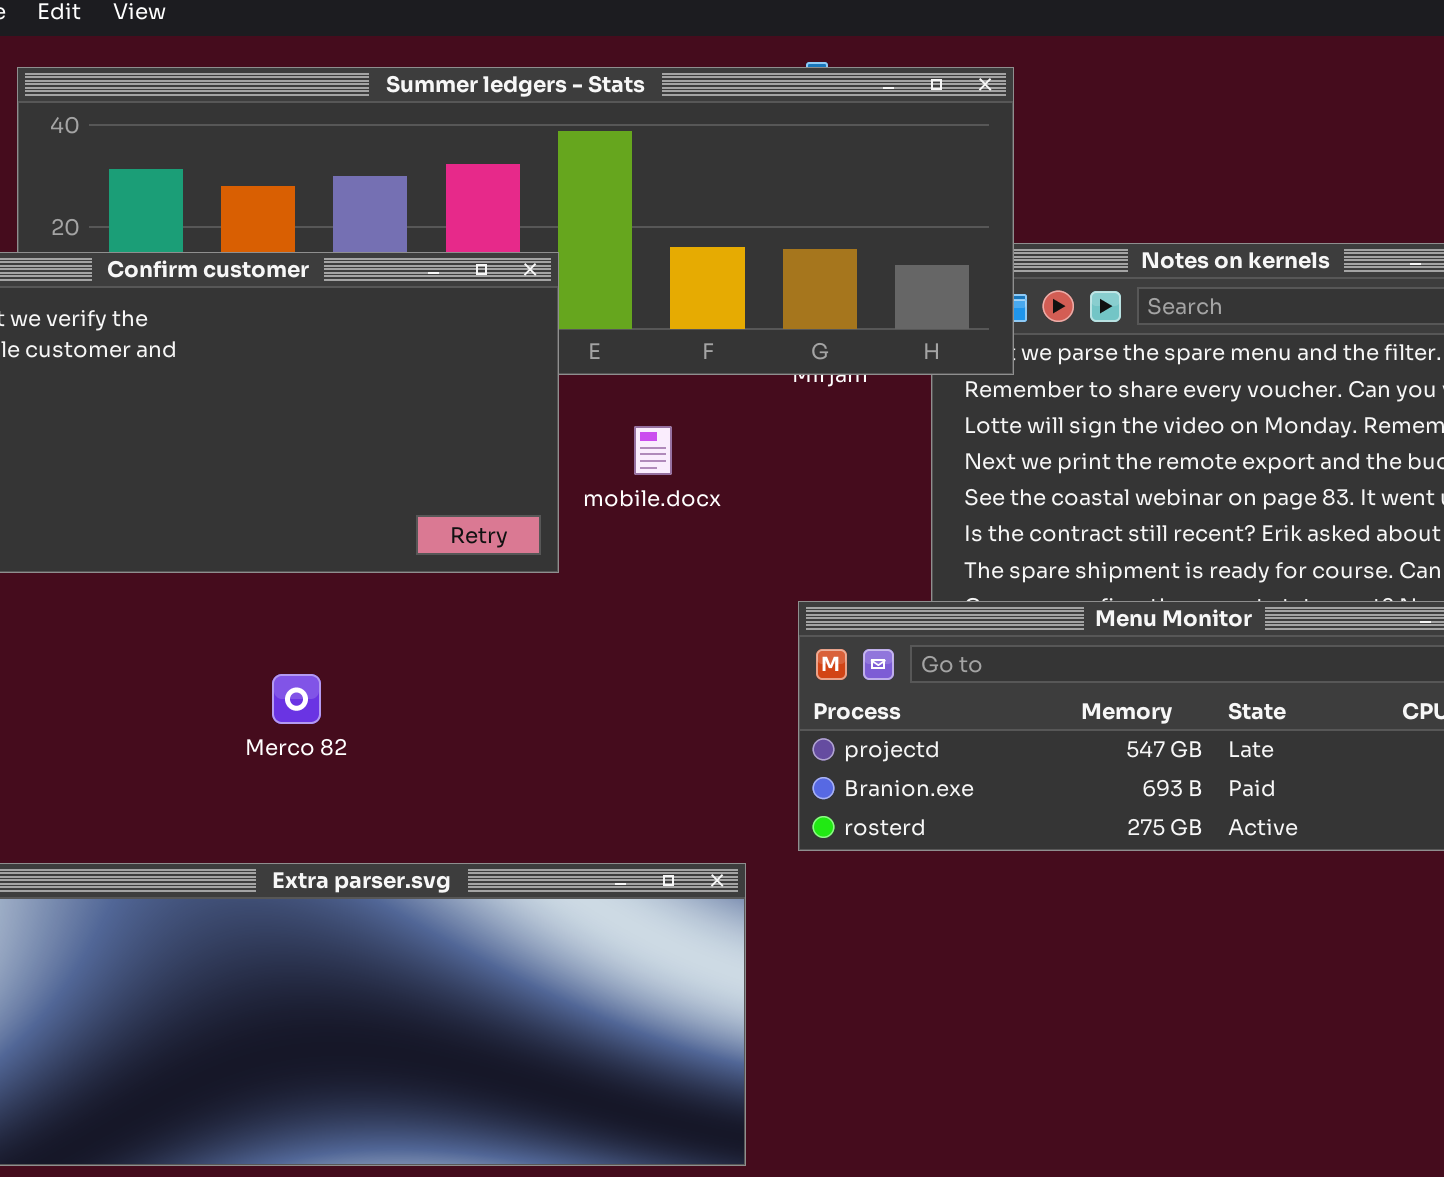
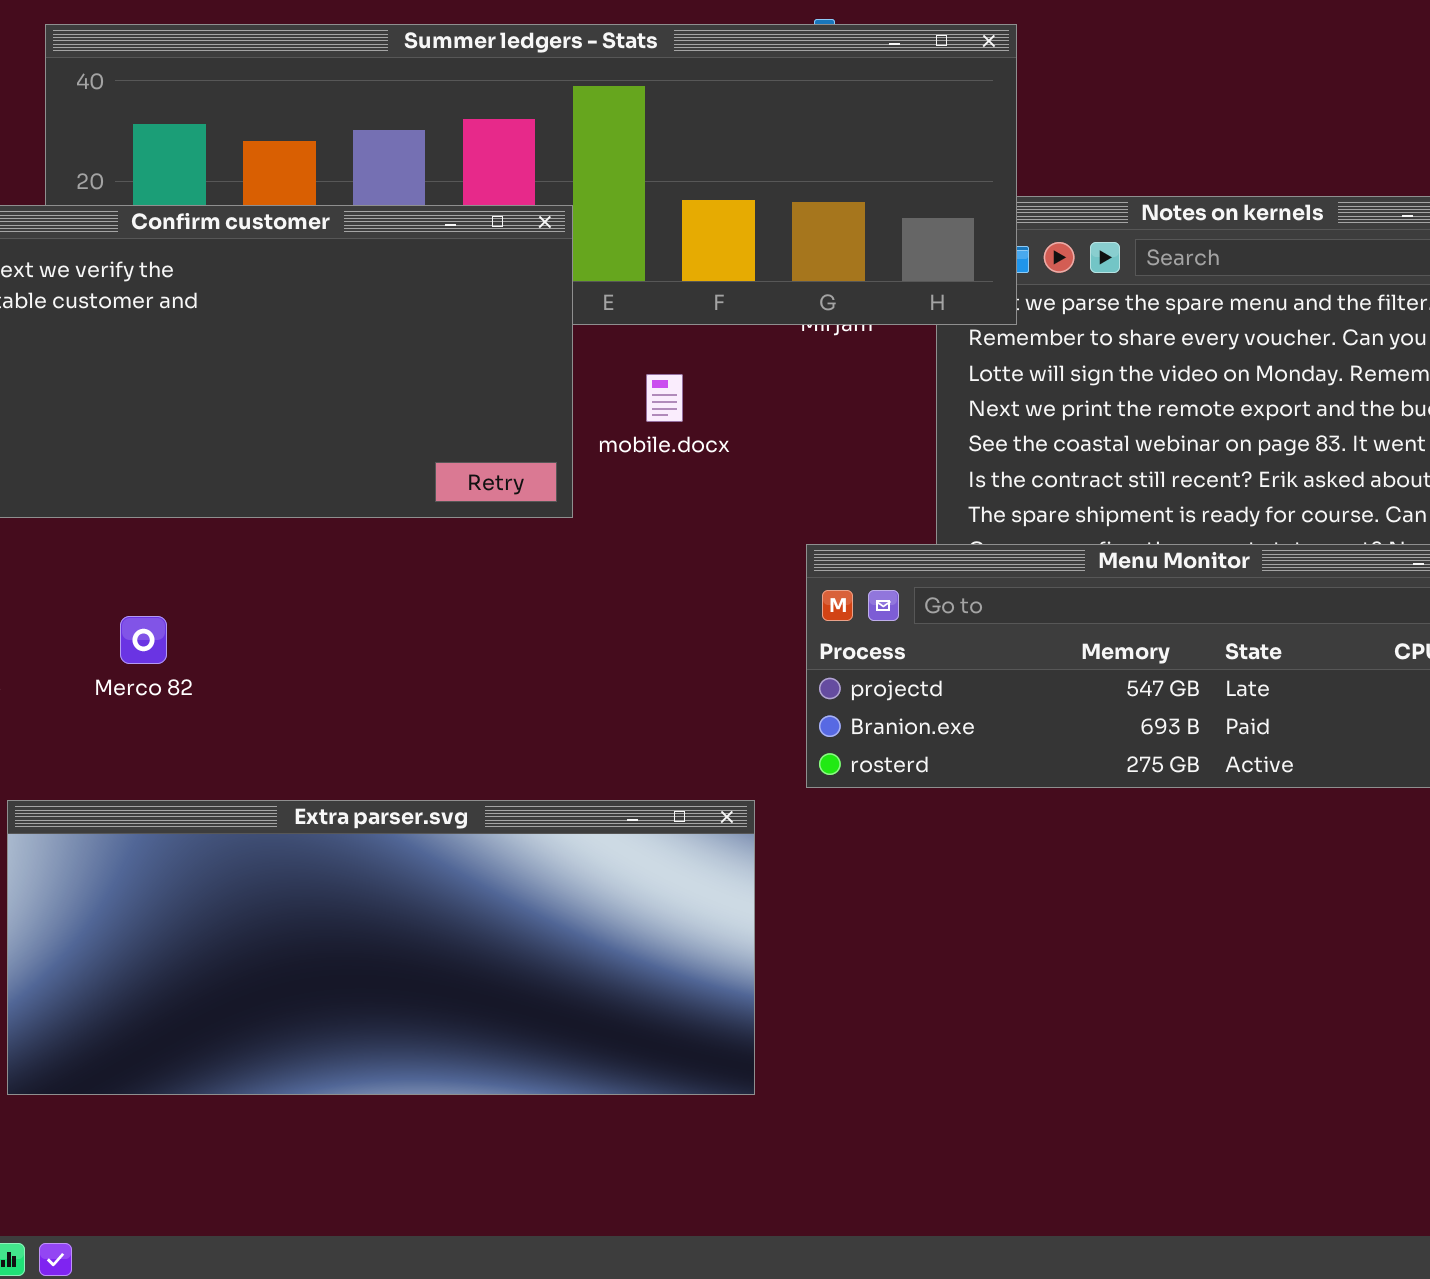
Merco 82: [272,674,321,724] -> [120,616,167,664], moved

